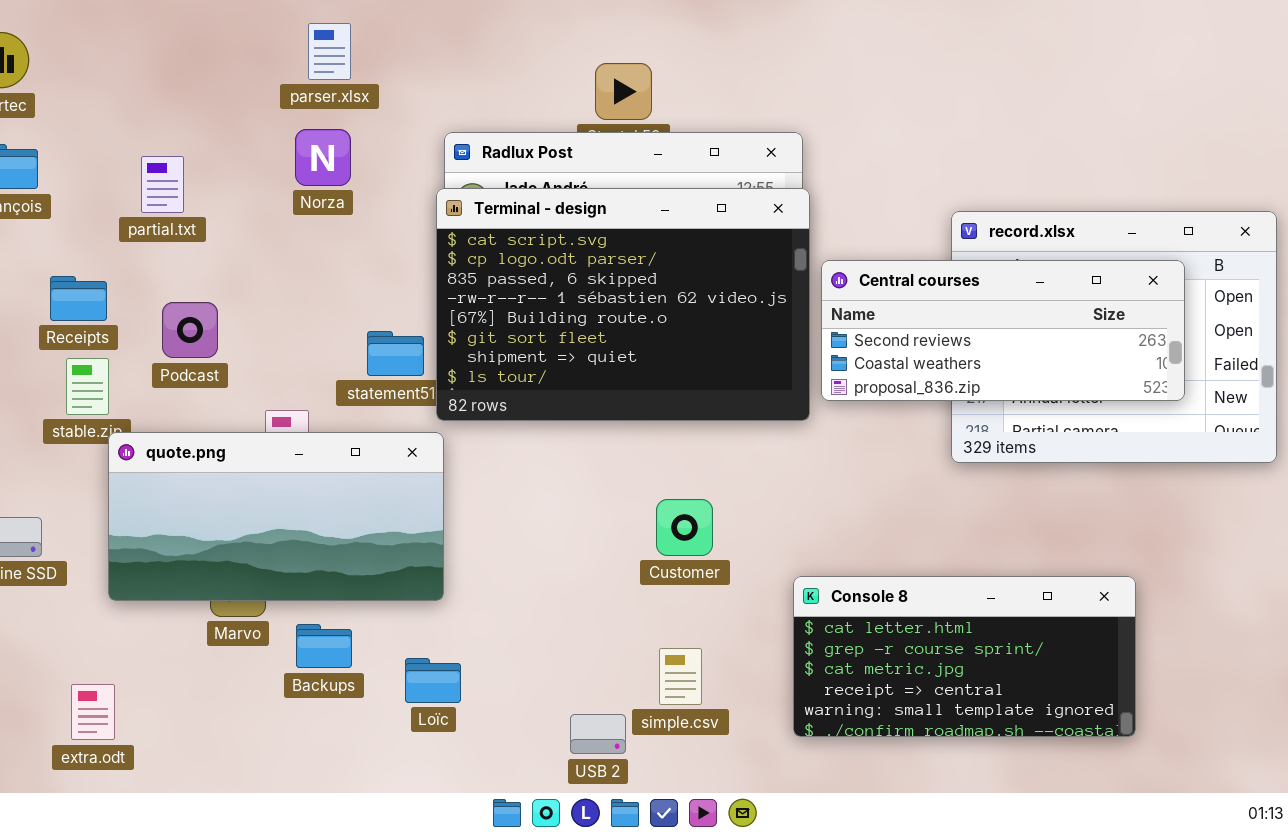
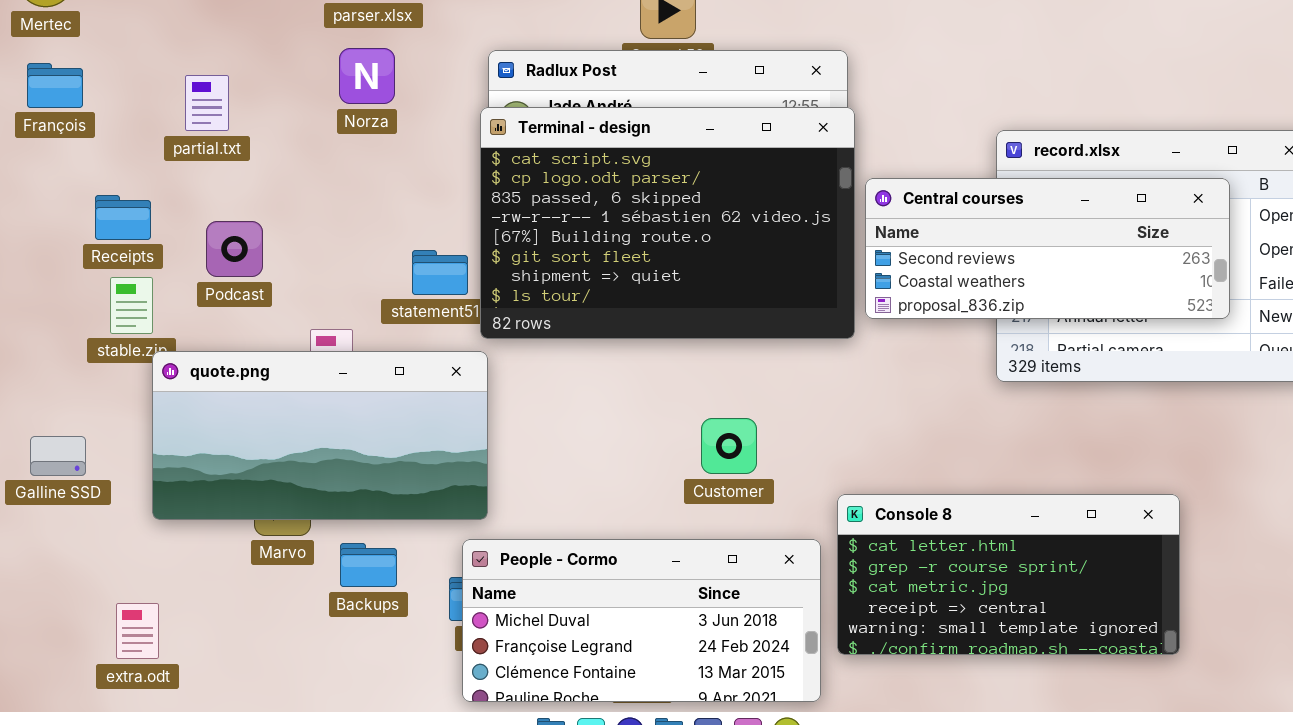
People - Cormo: none -> [462,539,821,702], opened

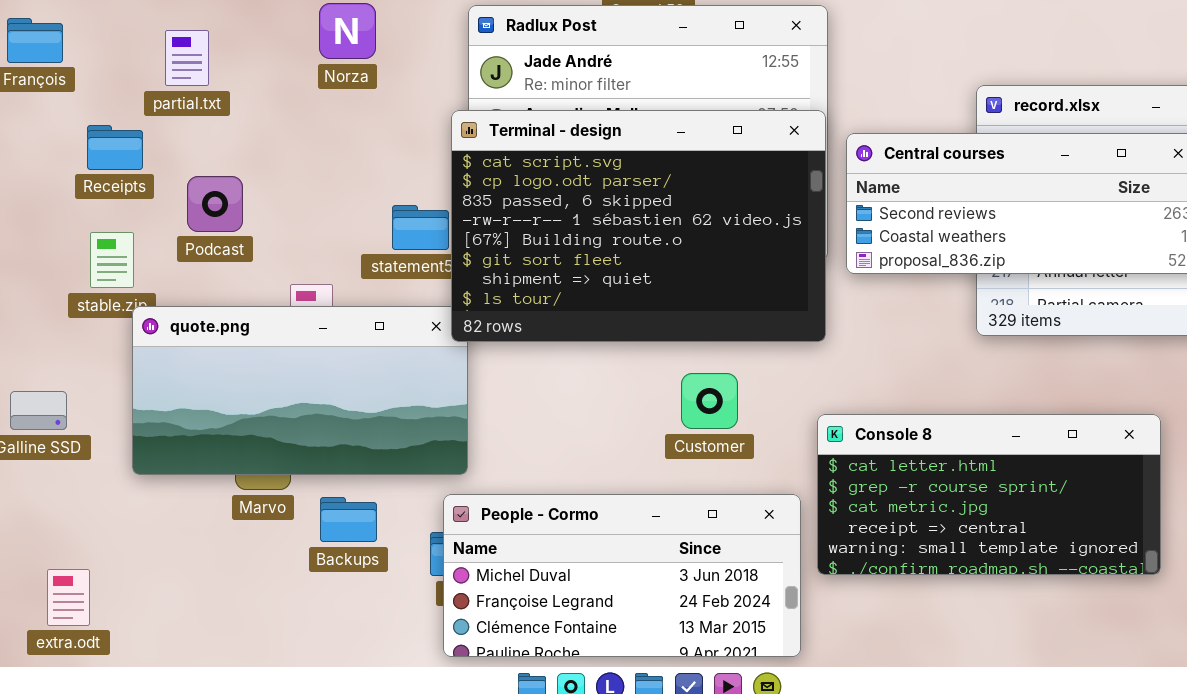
Terminal - design: [480,107,855,339] -> [451,110,826,342], moved
Receipts: [95,195,151,240] -> [87,125,143,170], moved
Console 8: [837,494,1180,655] -> [817,414,1161,575], moved
extra.odt: [116,603,159,659] -> [47,569,90,626], moved

